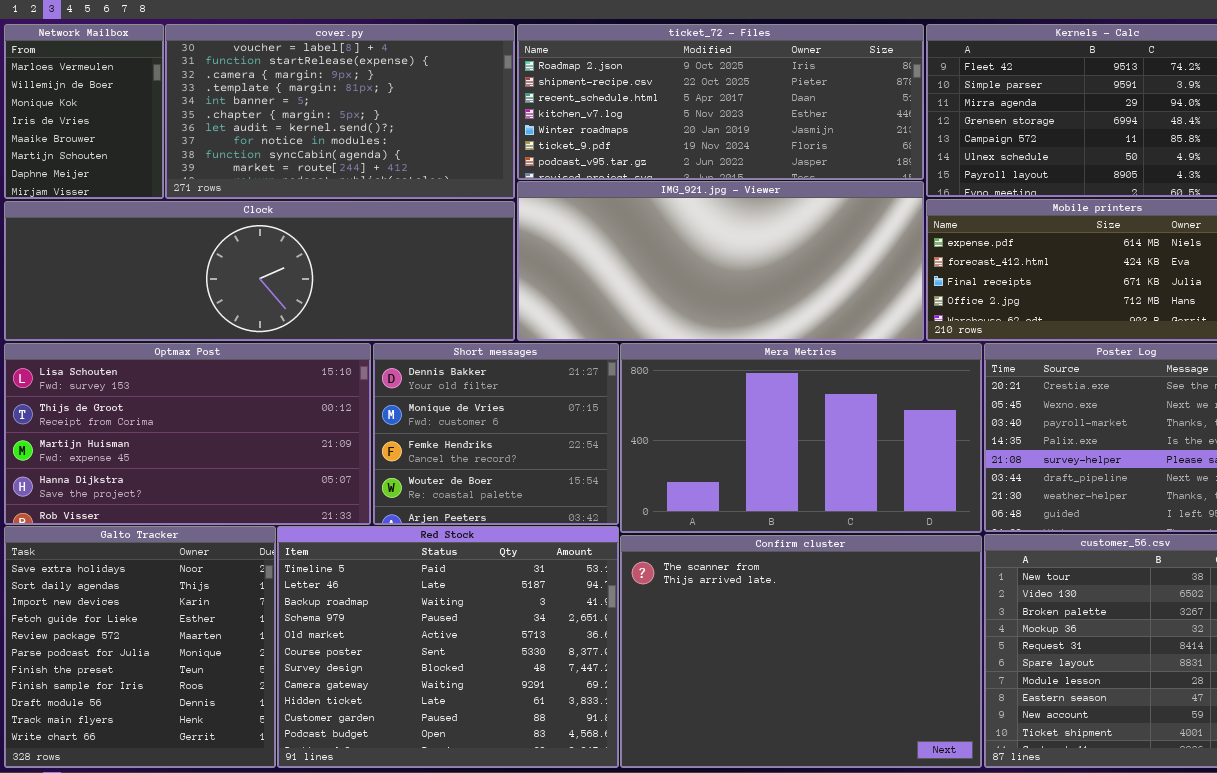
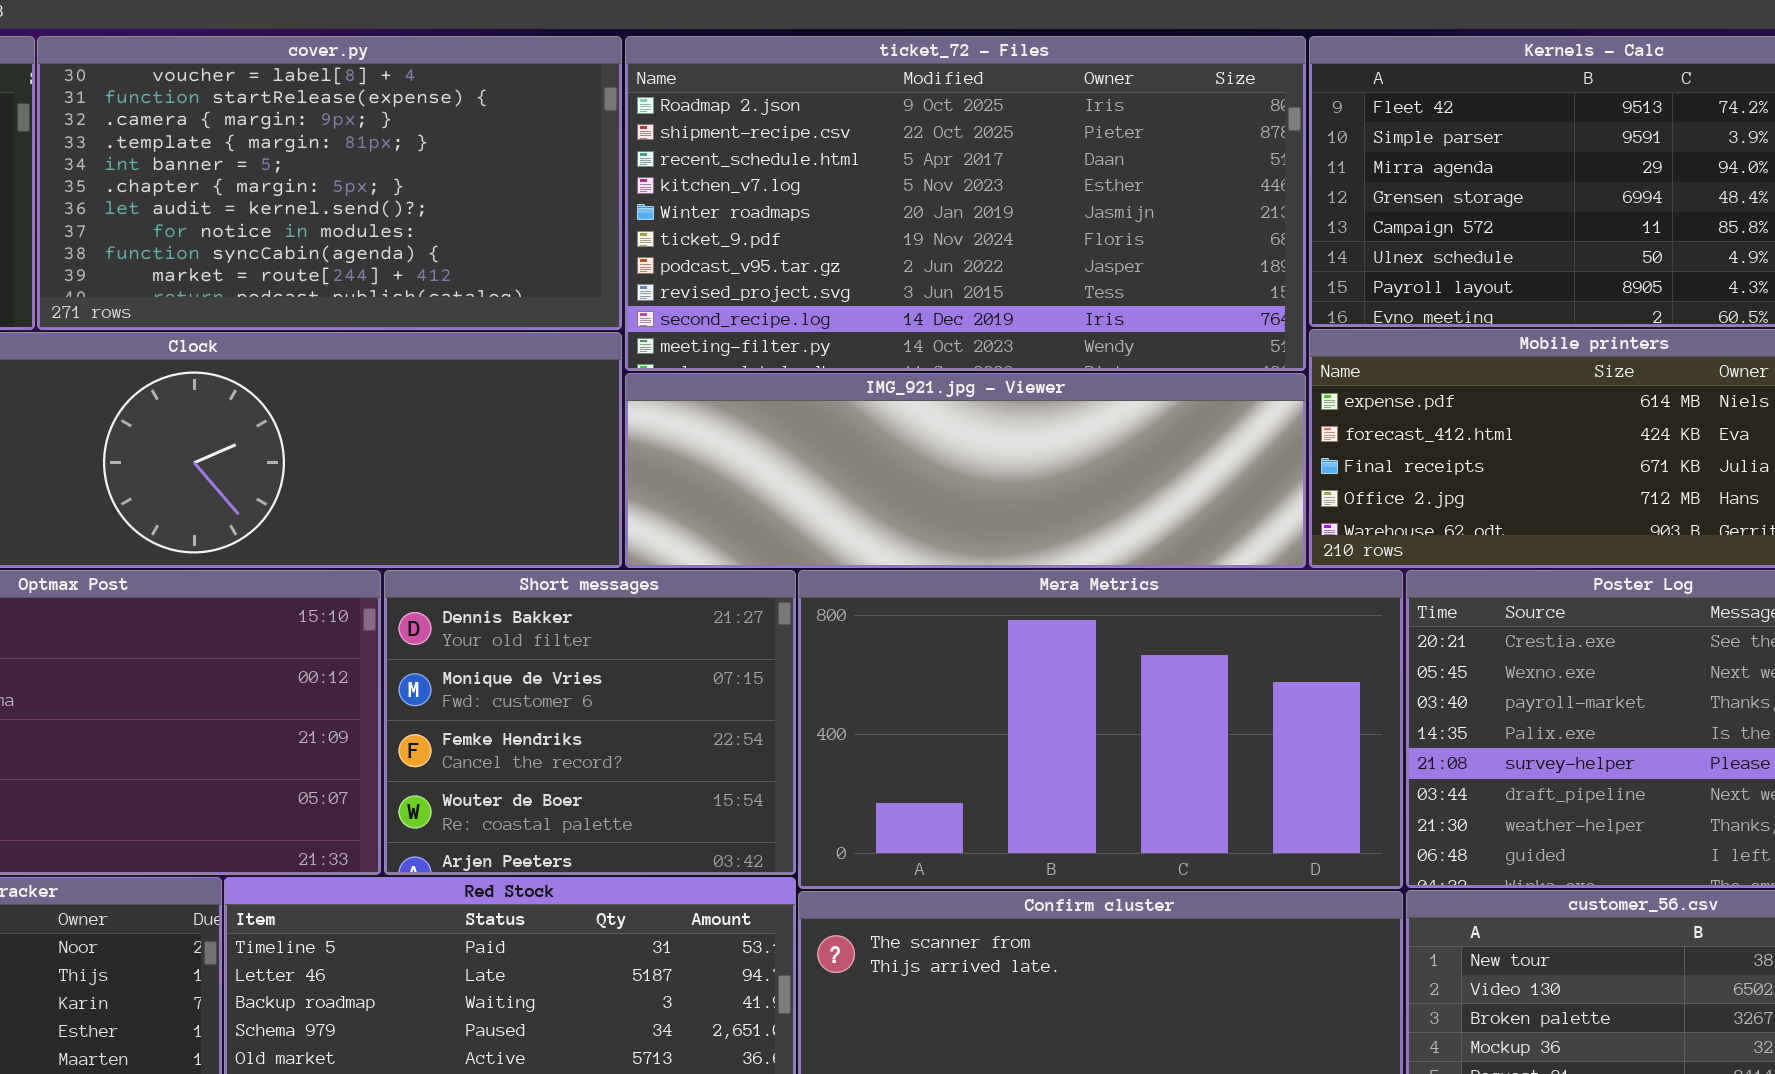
ticket_72 - Files: [517,24,924,180] -> [625,36,1306,371], resized
IMG_921.jpg - Viewer: [517,181,924,341] -> [625,373,1306,568], resized

